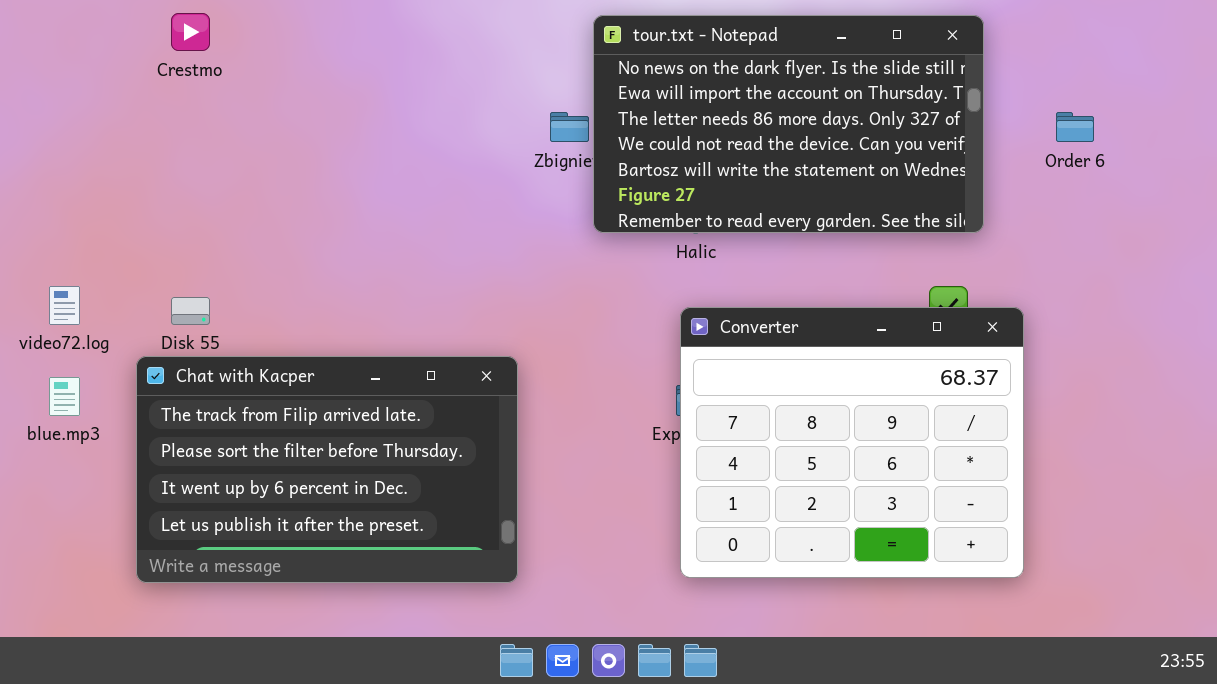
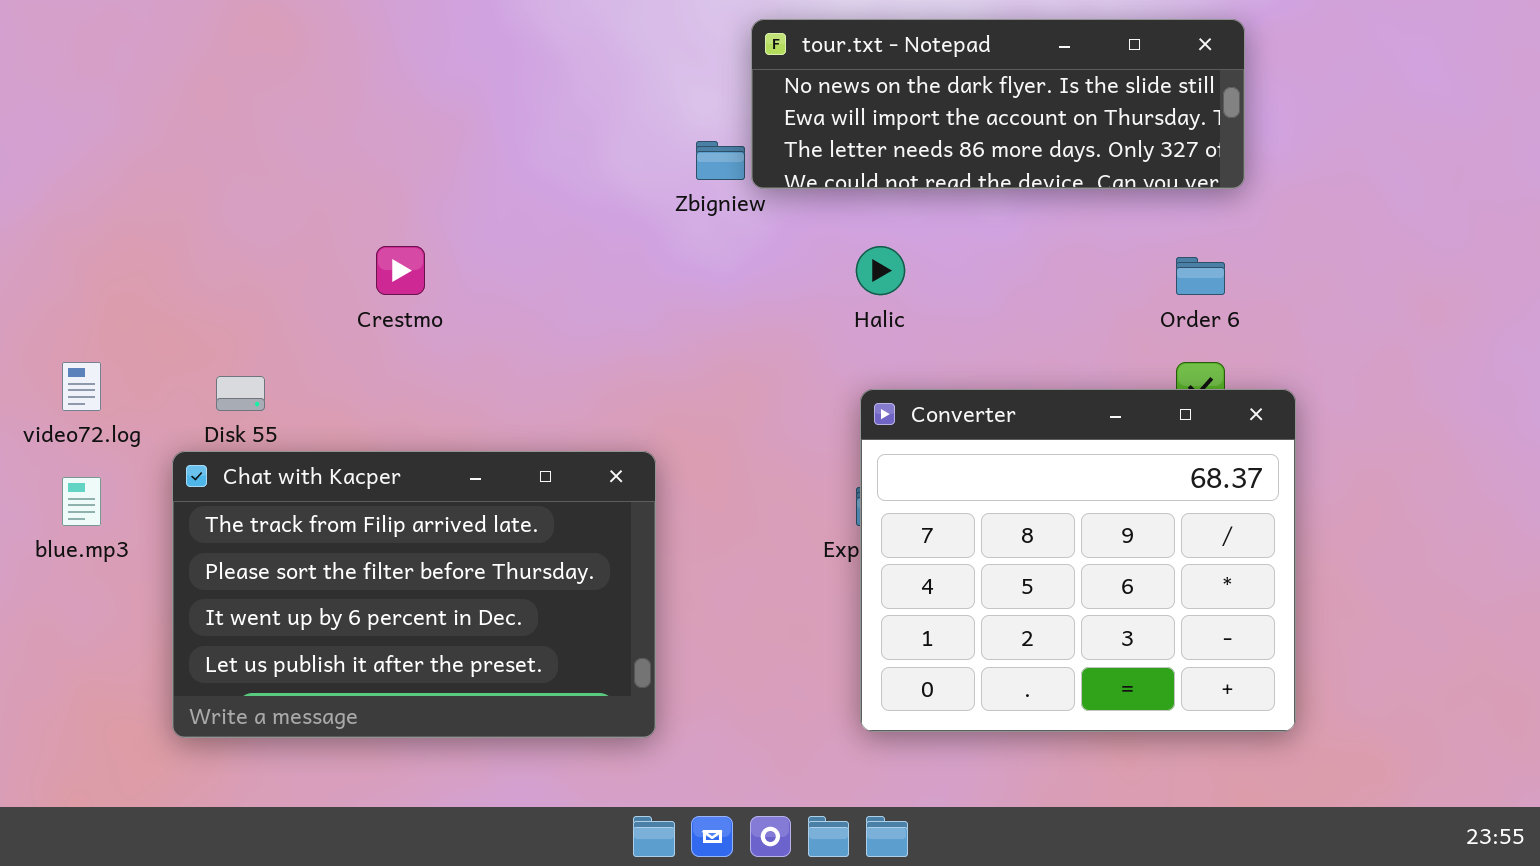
Crestmo: [171,13,210,51] -> [376,246,425,295], moved
tour.txt - Notepad: [593,15,984,233] -> [751,19,1245,189], resized
Order 6: [1056,112,1094,142] -> [1176,257,1225,295], moved

